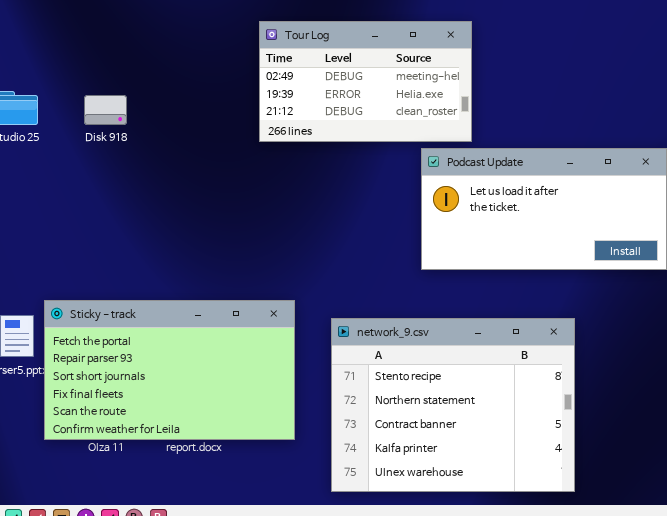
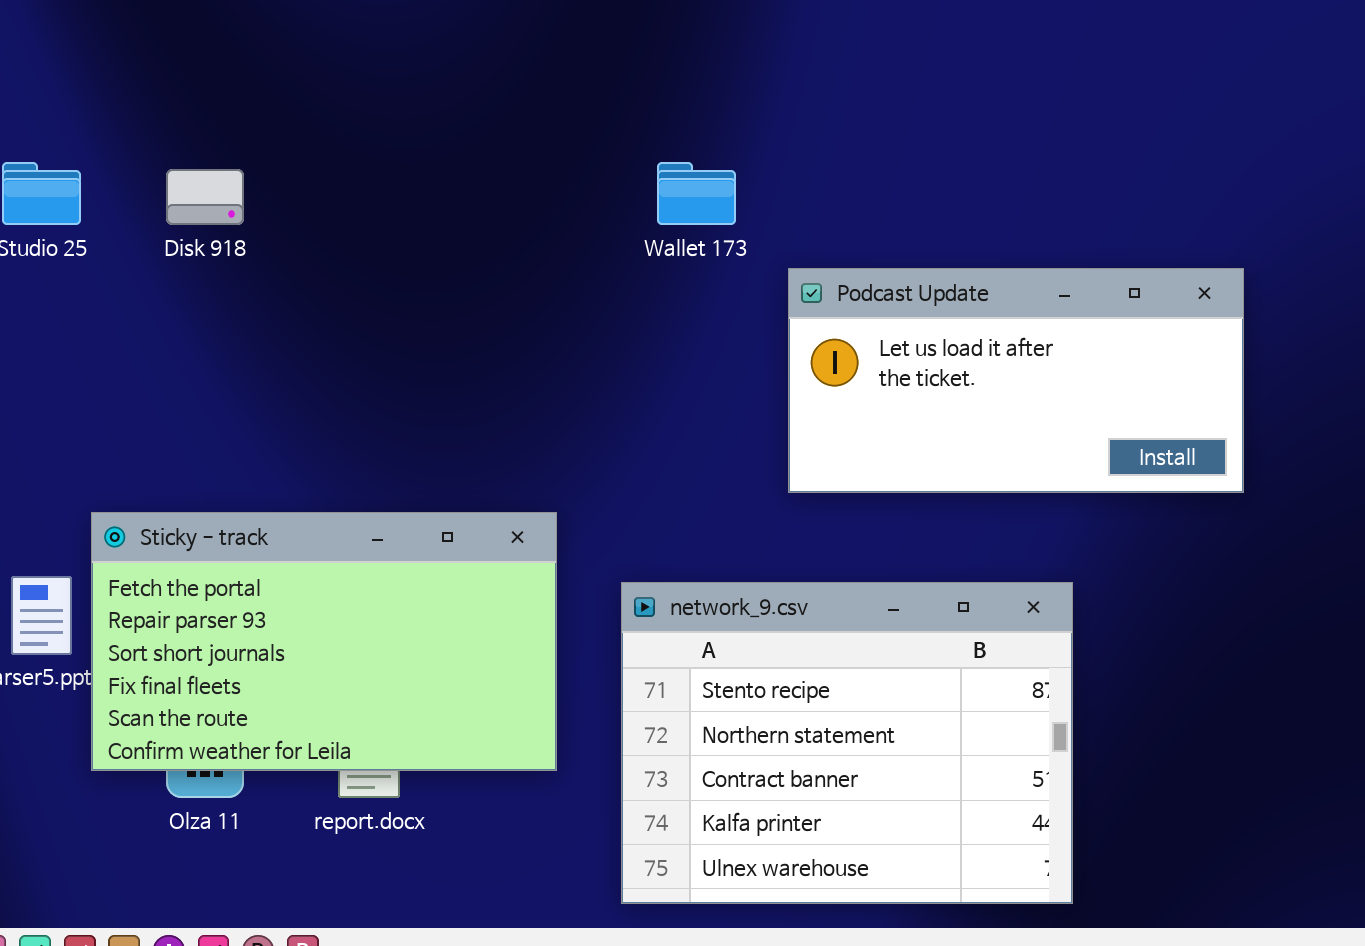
Tour Log: [259,21,472,142] -> none, closed
Sticky - track: [44,300,295,440] -> [91,512,557,771], moved

